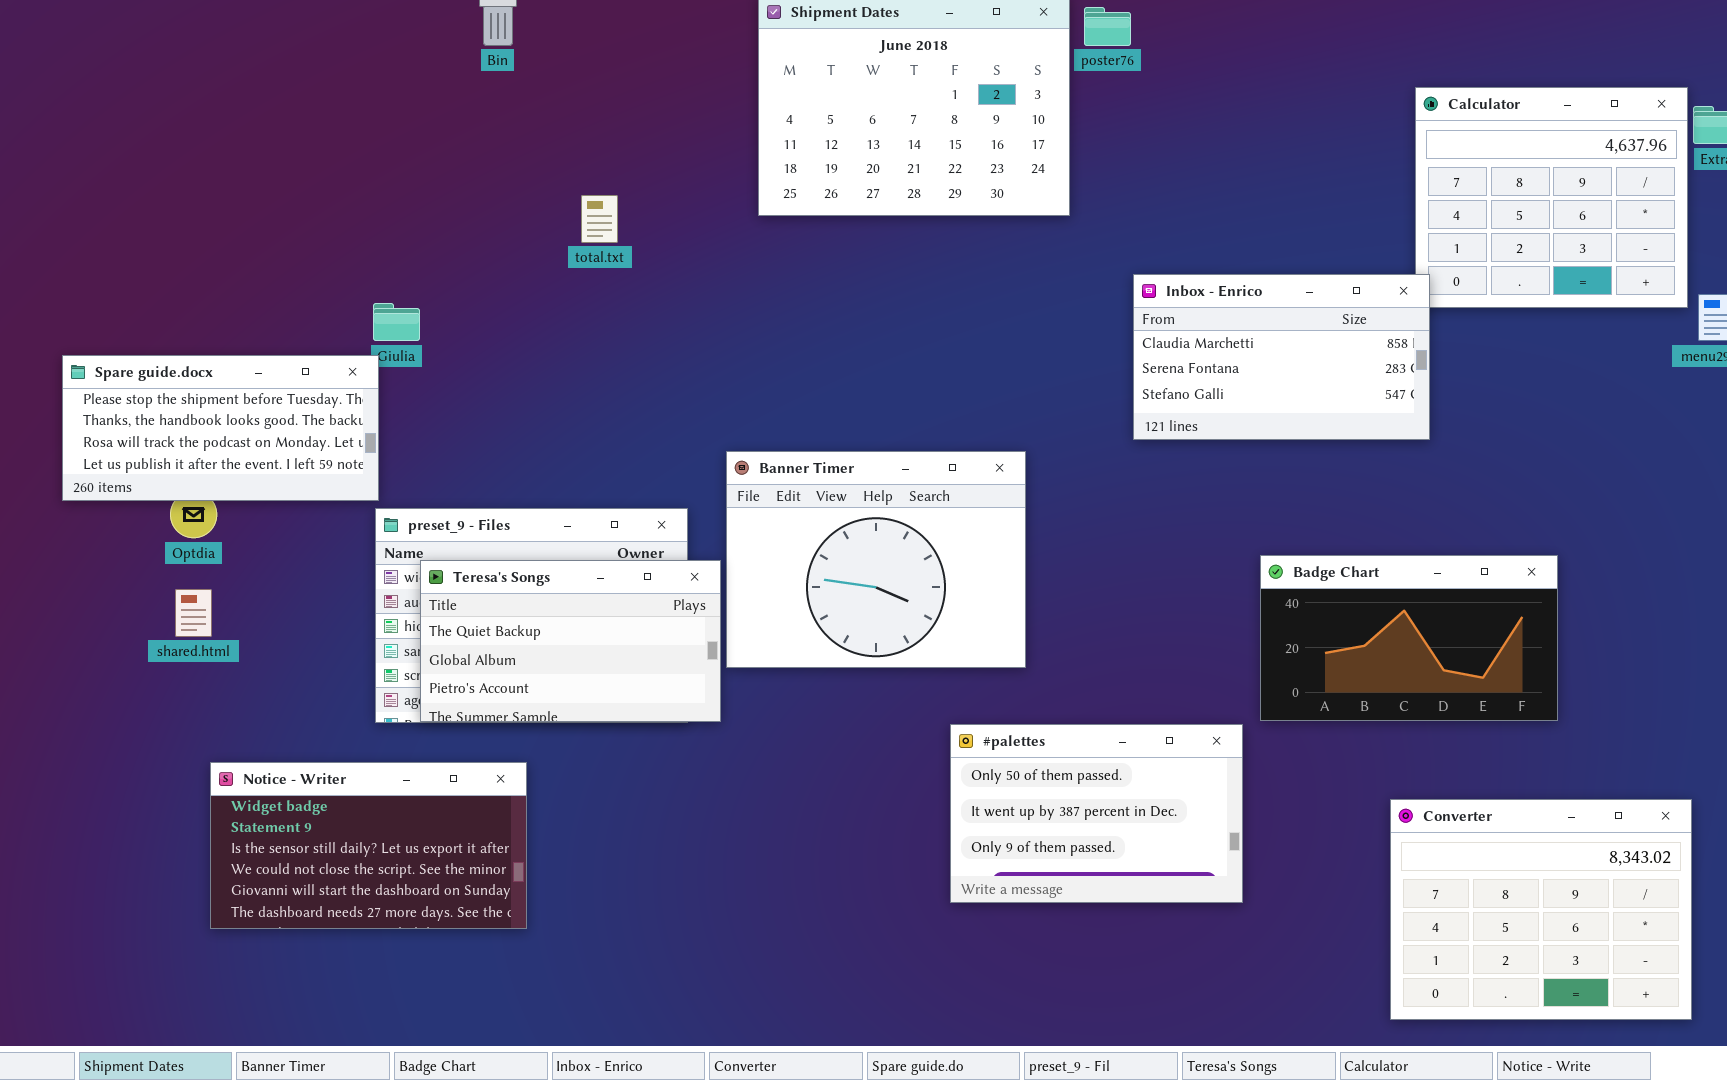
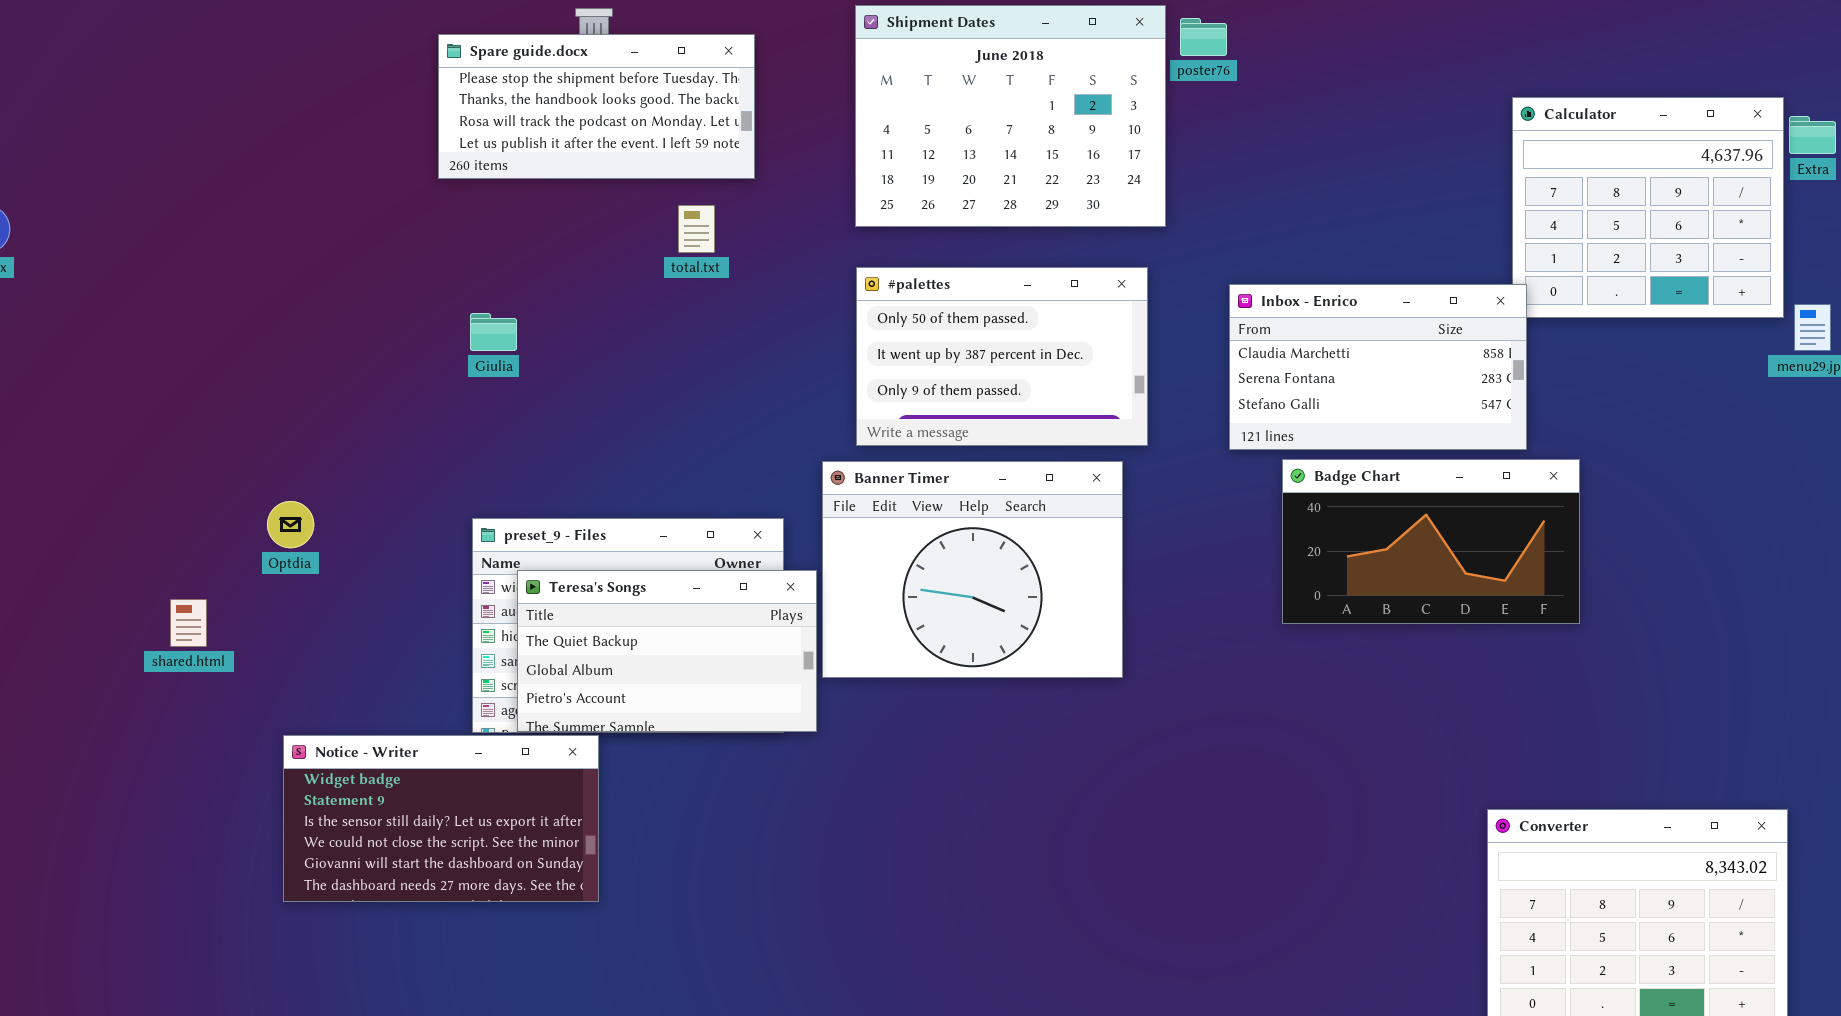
Spare guide.docx: [62,355,379,501] -> [438,34,755,179], moved
Badge Chart: [1260,555,1558,721] -> [1282,459,1580,624], moved
shared.html: [175,589,212,637] -> [170,599,207,647], moved
#palettes: [950,724,1243,903] -> [856,267,1148,446], moved
Notice - Writer: [210,762,527,929] -> [283,735,599,902], moved

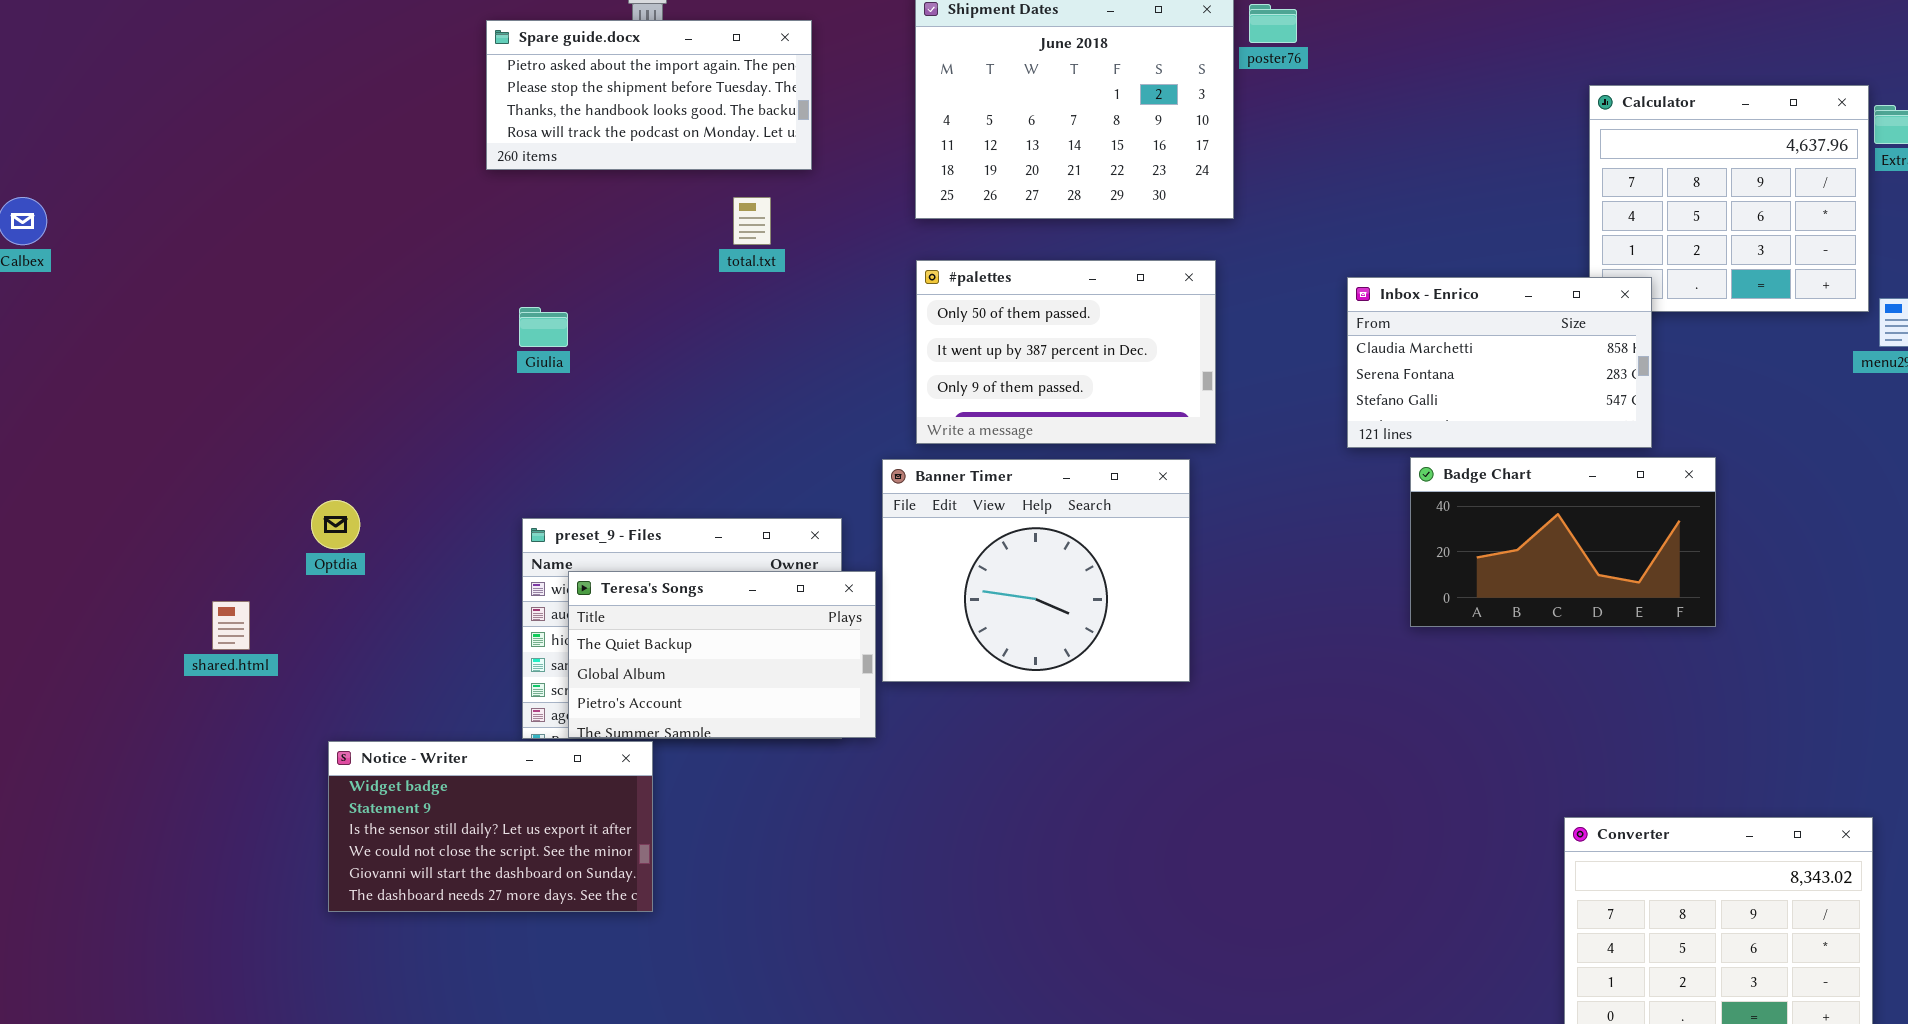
Spare guide.docx: [438,34,755,179] -> [486,20,812,170], scrolled up 1 row
Inbox - Enrico: [1229,284,1527,450] -> [1347,277,1652,448], moved
Badge Chart: [1282,459,1580,624] -> [1410,457,1716,627], moved

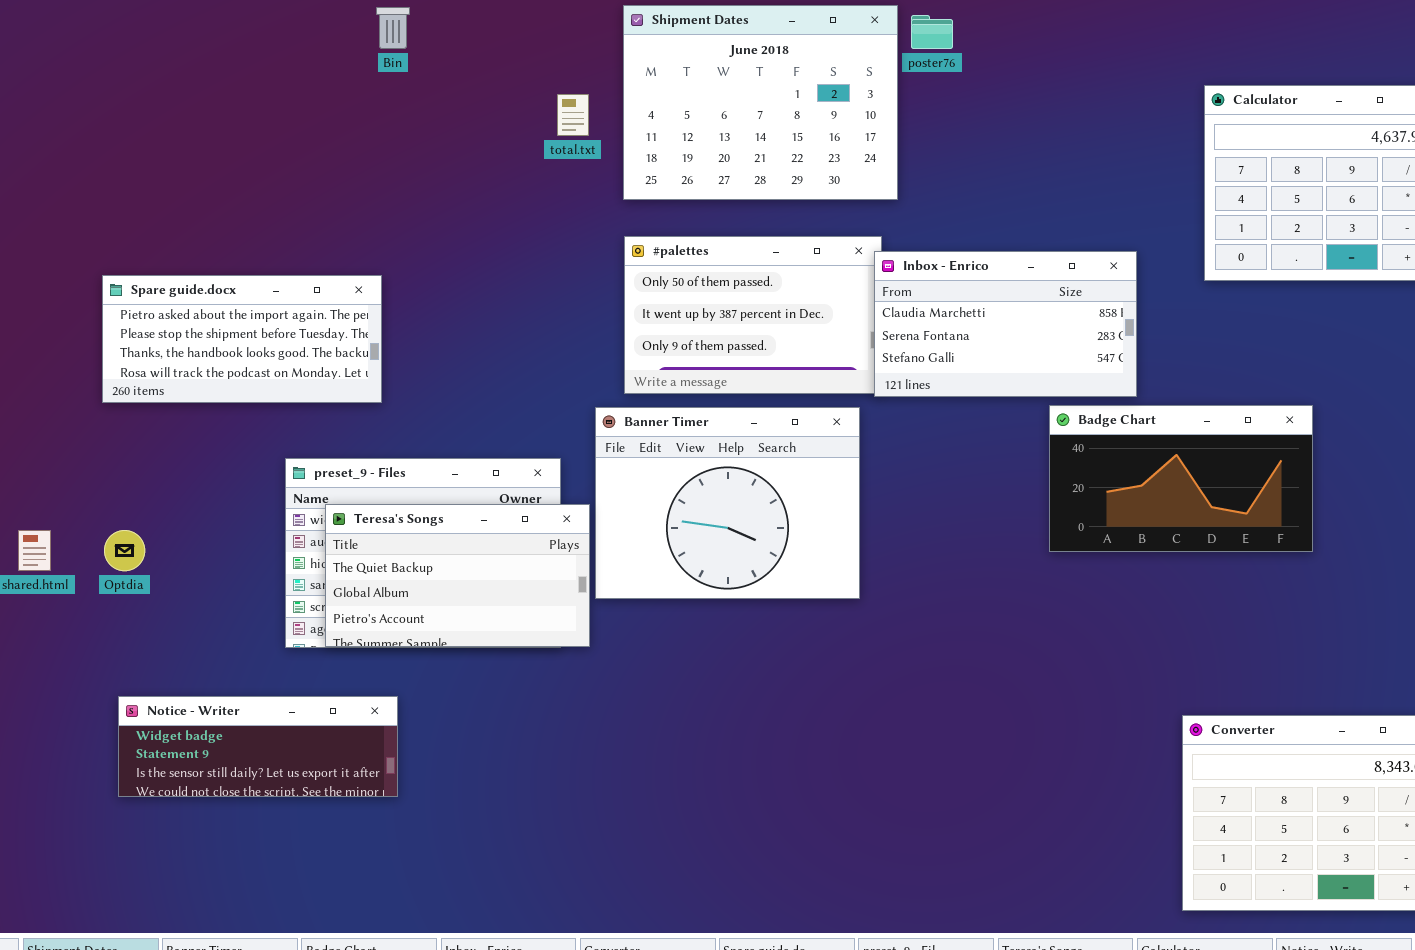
Spare guide.docx: [486,20,812,170] -> [102,275,382,403], moved
total.txt: [733,197,771,245] -> [557,94,589,136], moved
Inbox - Enrico: [1347,277,1652,448] -> [874,251,1137,397], moved
Optdia: [311,500,360,549] -> [104,530,145,571], moved
Notice - Writer: [328,741,653,912] -> [118,696,398,797], resized

